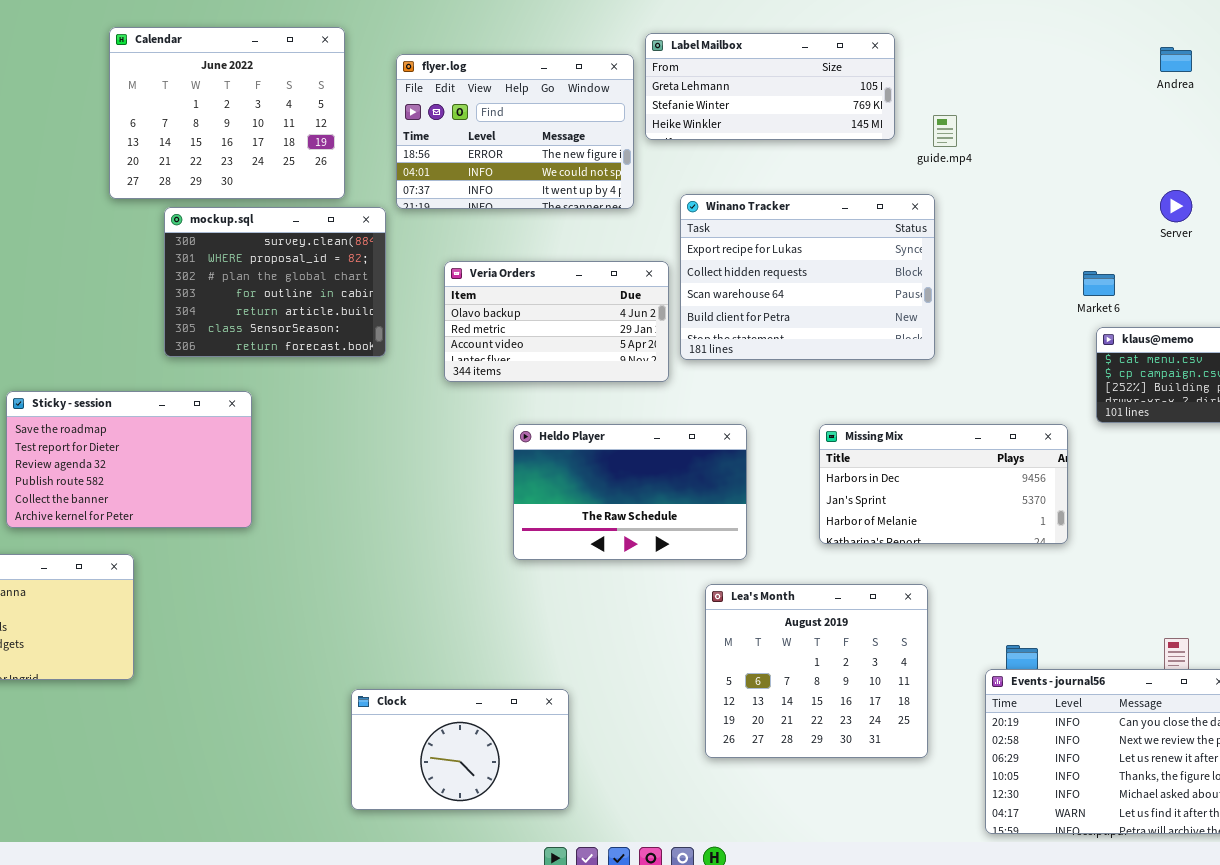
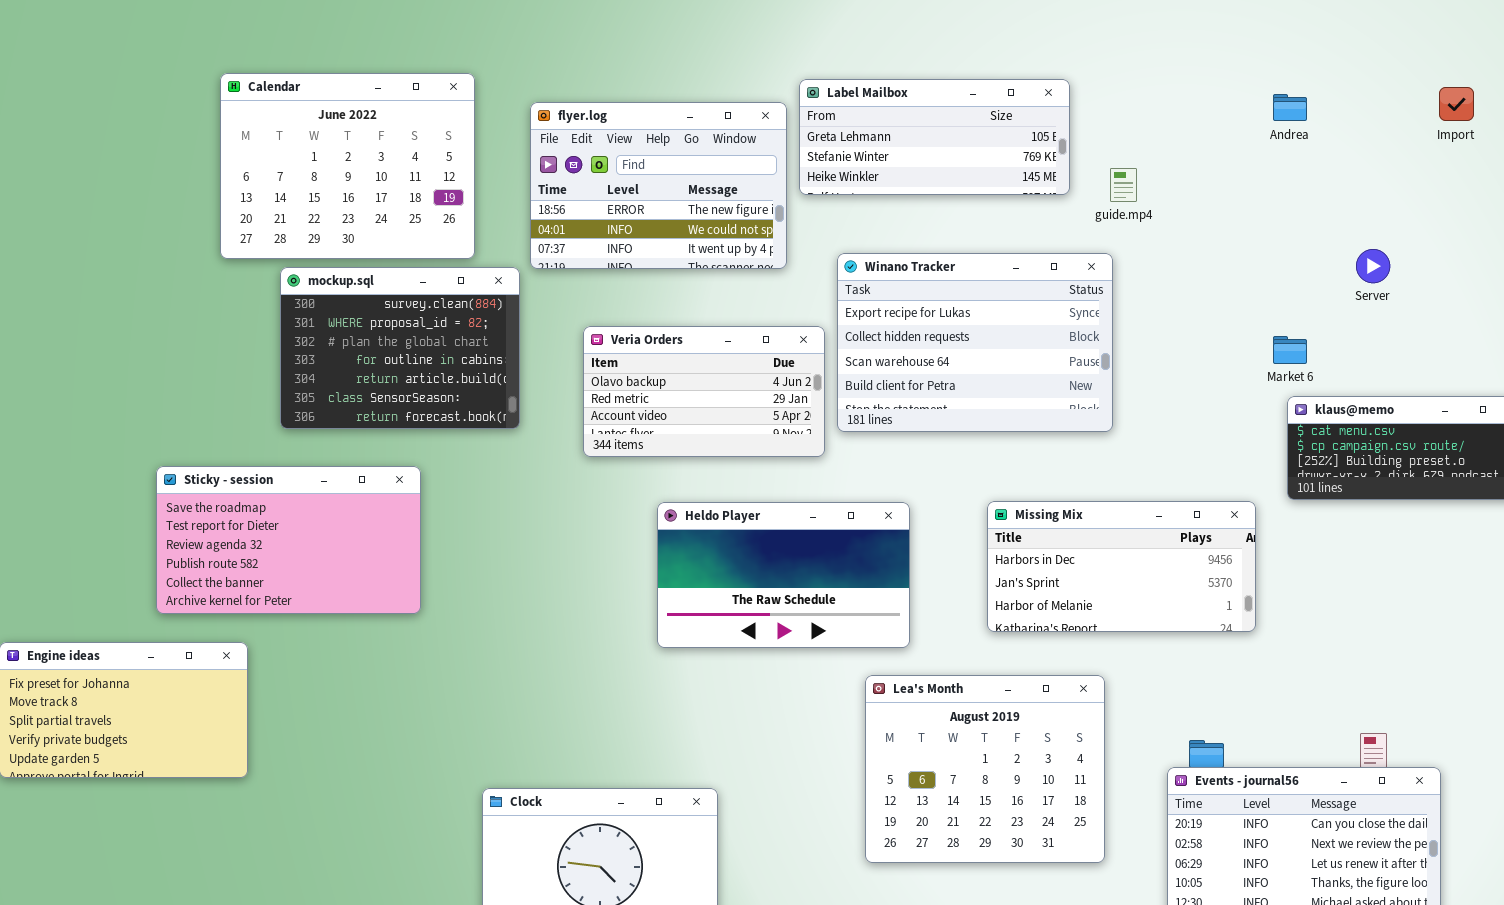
Andrea: [1160,47,1192,72] -> [1273,94,1307,121], moved
Sticky - session: [6,391,252,528] -> [156,466,421,614], moved

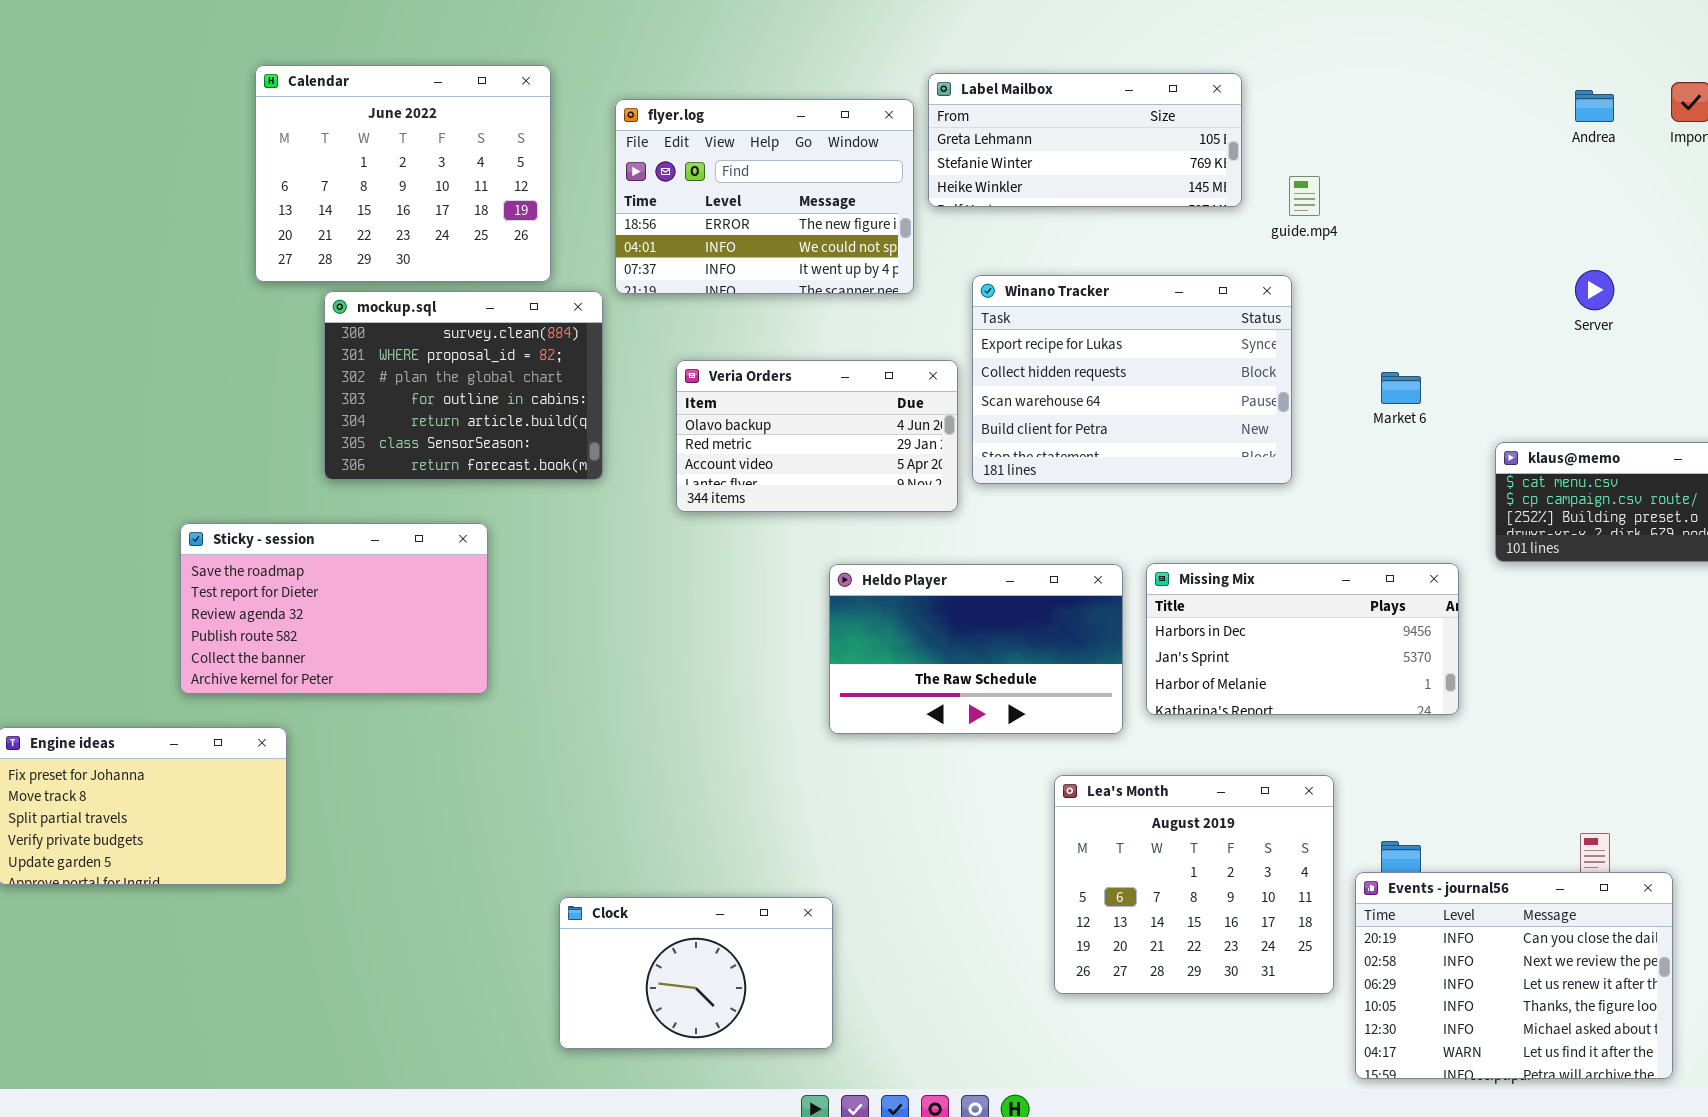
Andrea: [1273,94,1307,121] -> [1575,90,1614,122], moved
Market 6: [1273,336,1307,364] -> [1381,372,1421,404], moved
Heldo Player: [657,502,910,648] -> [829,564,1123,734], moved
Lea's Month: [865,675,1105,863] -> [1054,775,1334,994], moved

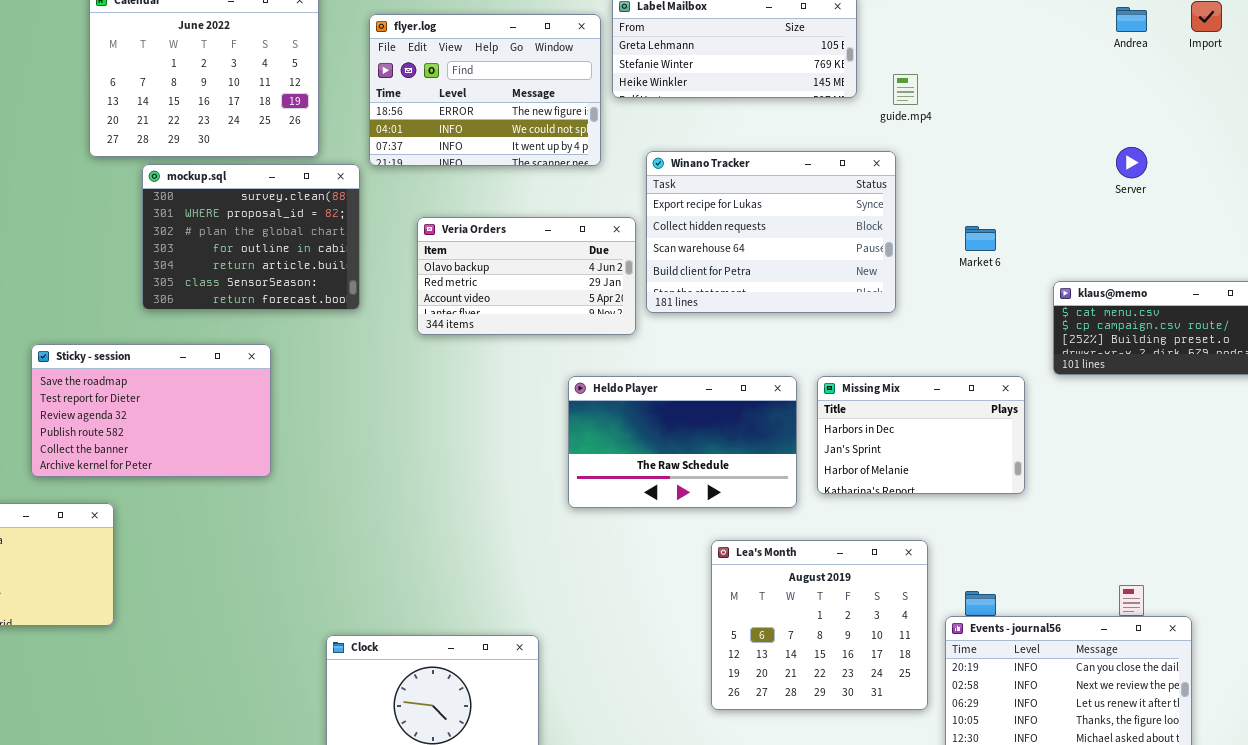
Missing Mix: [1146,563,1459,715] -> [817,376,1025,494], resized
Heldo Player: [829,564,1123,734] -> [568,376,797,508], moved

